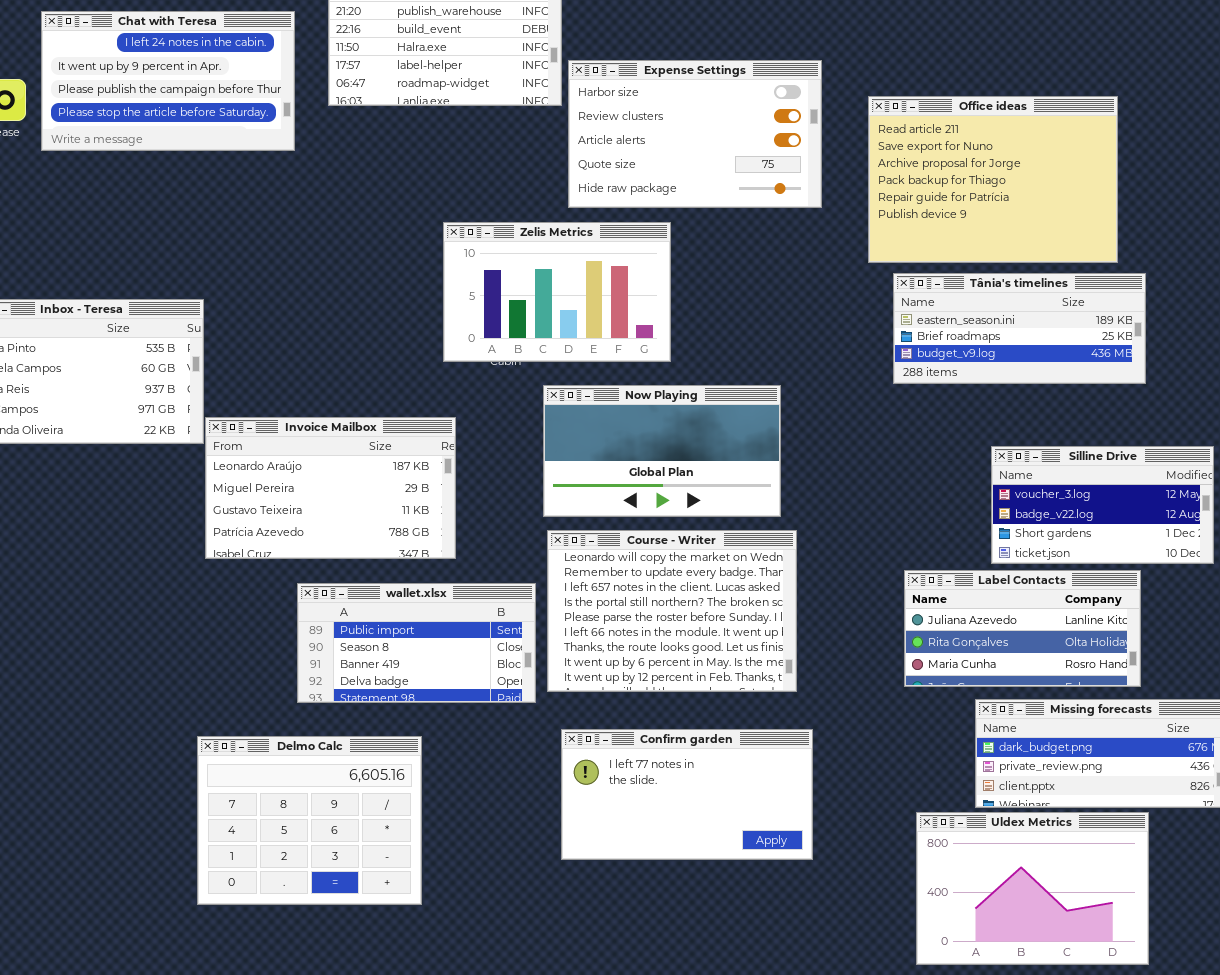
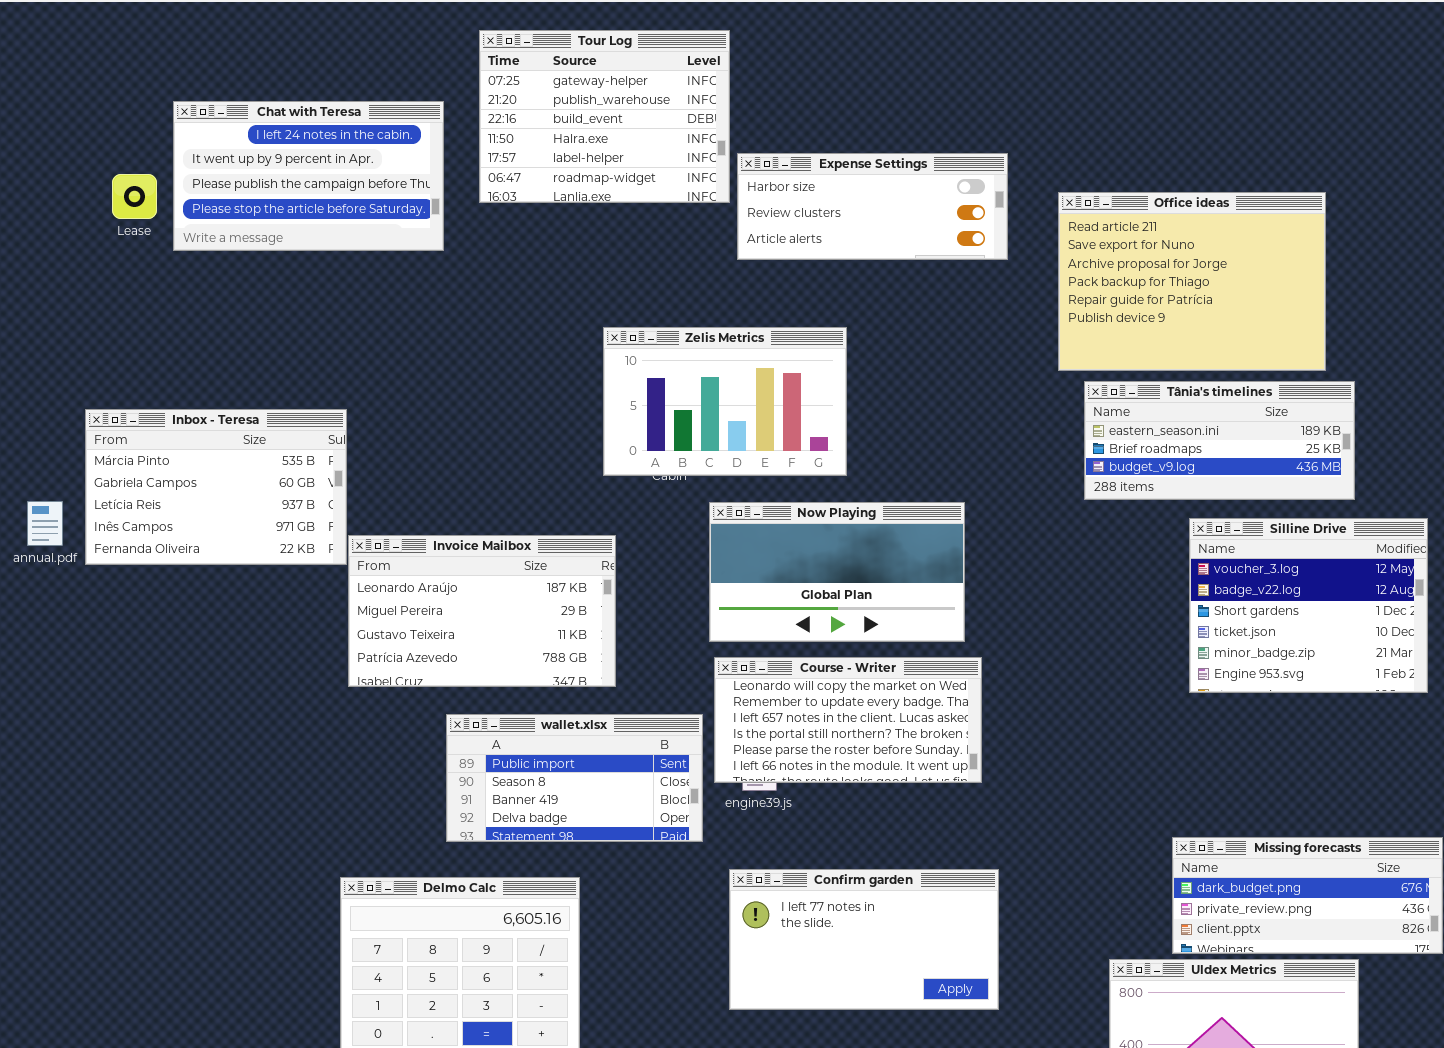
Expense Settings: [568,60,822,208] -> [737,153,1008,260], resized
Silline Drive: [991,446,1214,564] -> [1189,518,1428,693], resized
Course - Writer: [547,530,797,692] -> [714,657,982,783], resized
Label Contacts: [904,570,1141,687] -> none, closed

